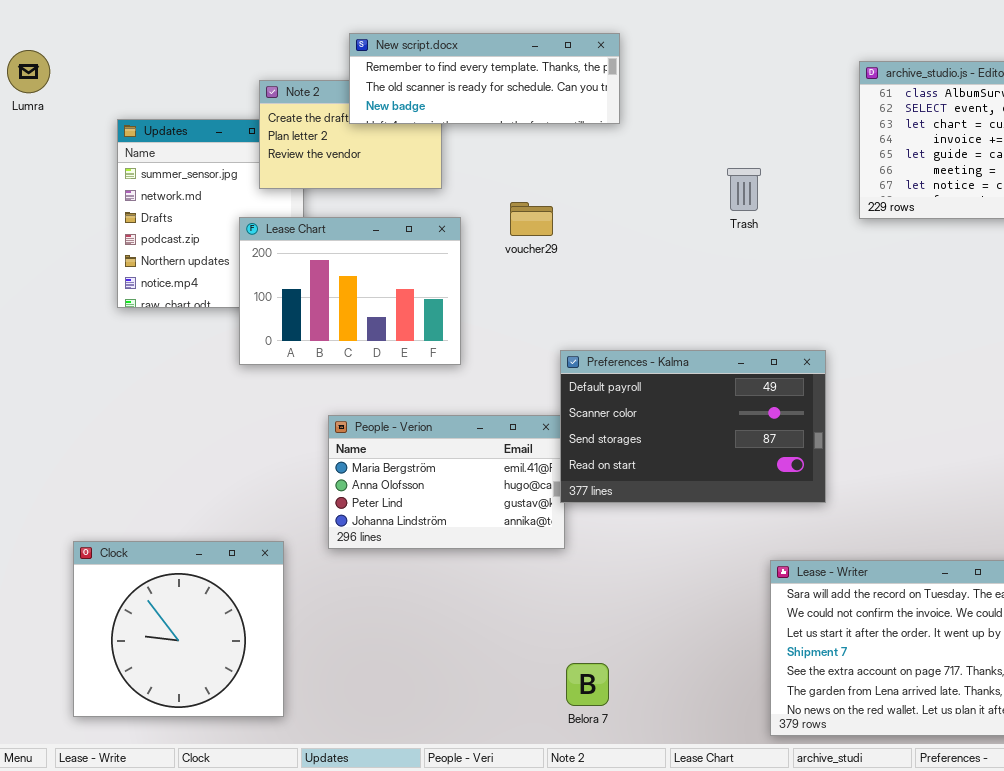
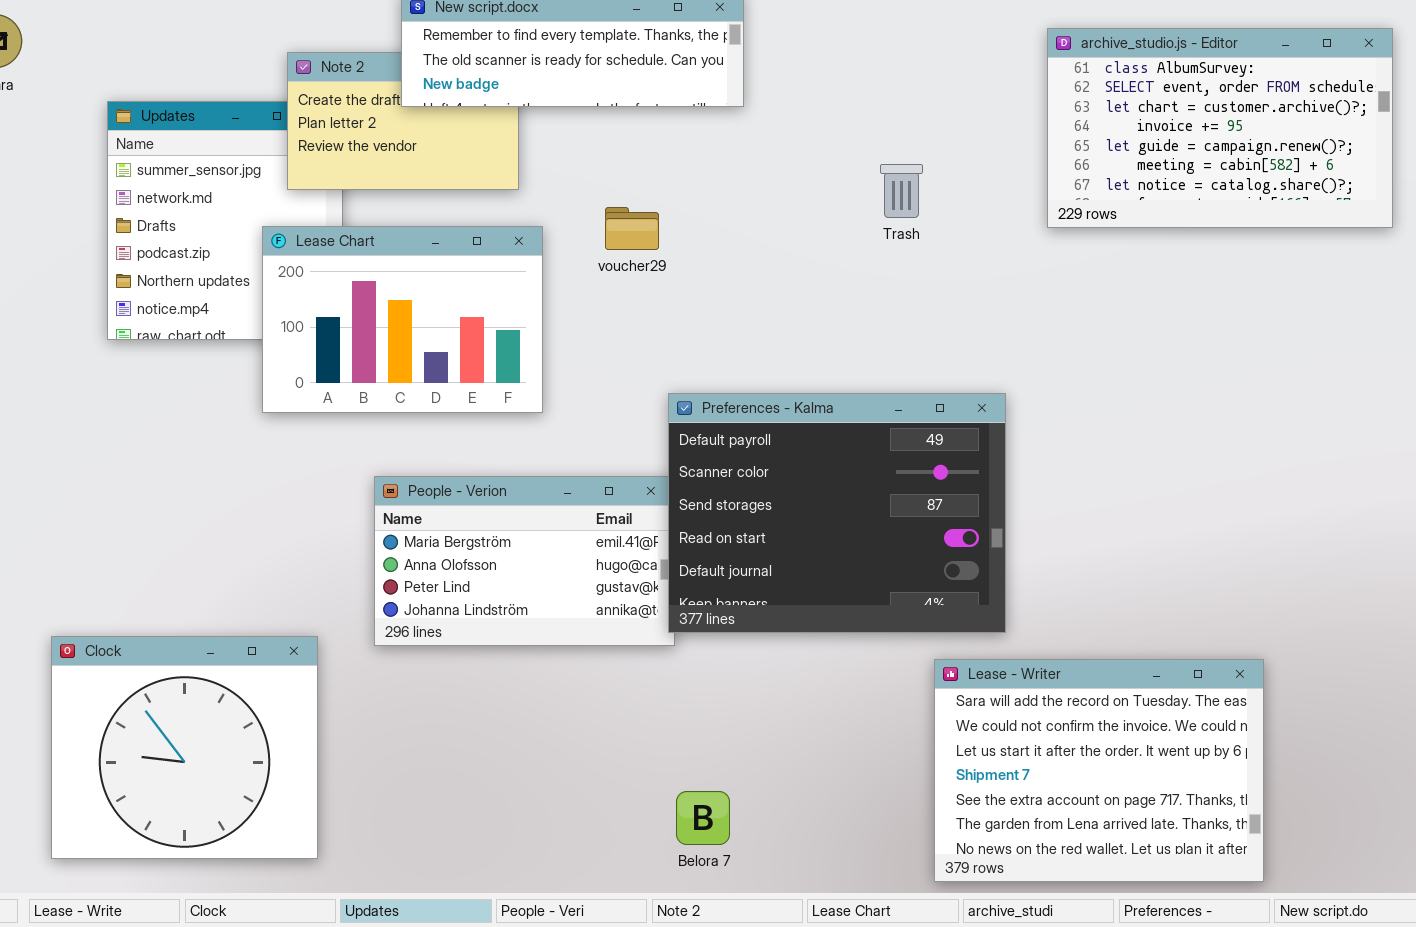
Preferences - Kalma: [560,350,826,503] -> [668,393,1006,633], resized

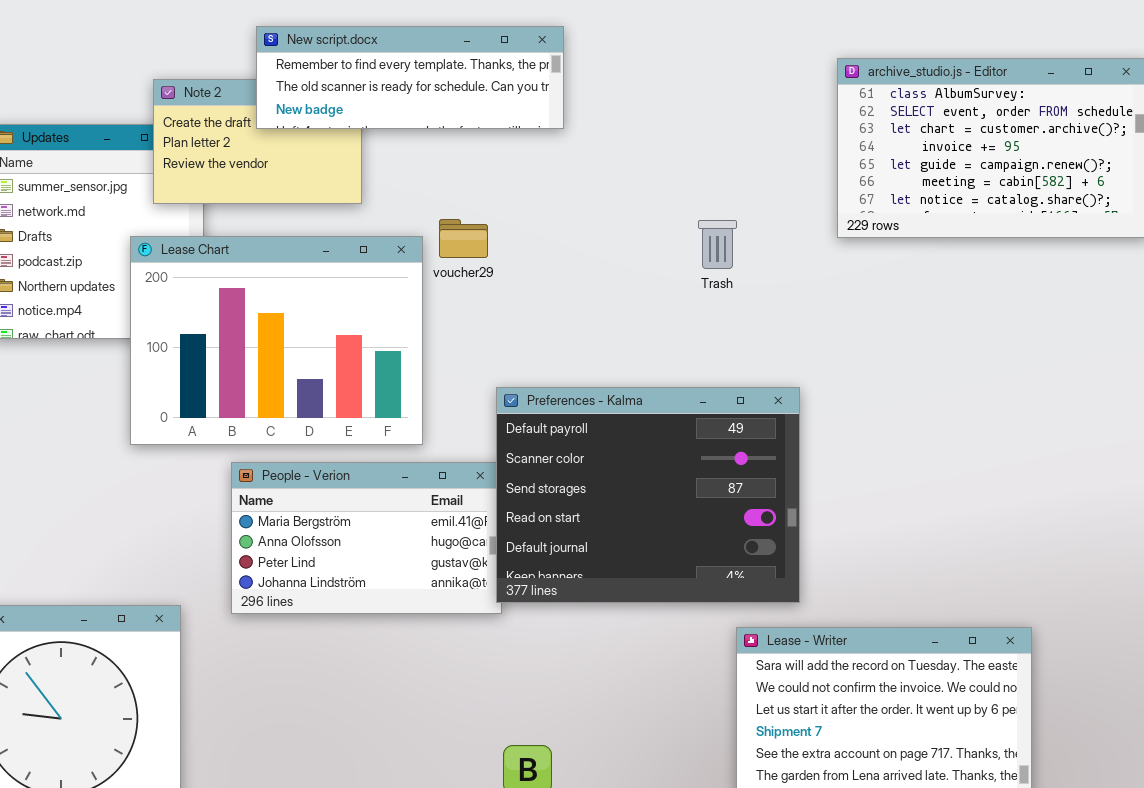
Trash: [880,164,923,218] -> [698,220,737,269], moved
Lease Chart: [262,226,543,413] -> [130,236,423,445], resized

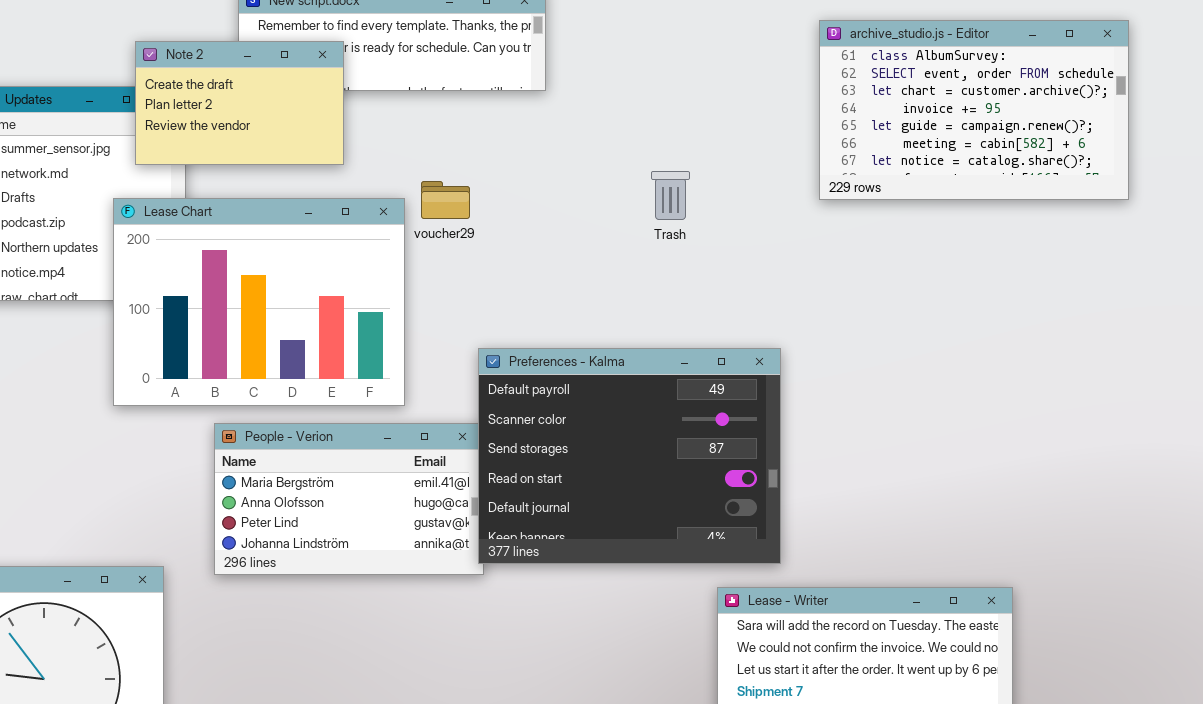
Note 2: [153,79,362,204] -> [135,41,344,165], raised
Trash: [698,220,737,269] -> [651,171,690,220], moved

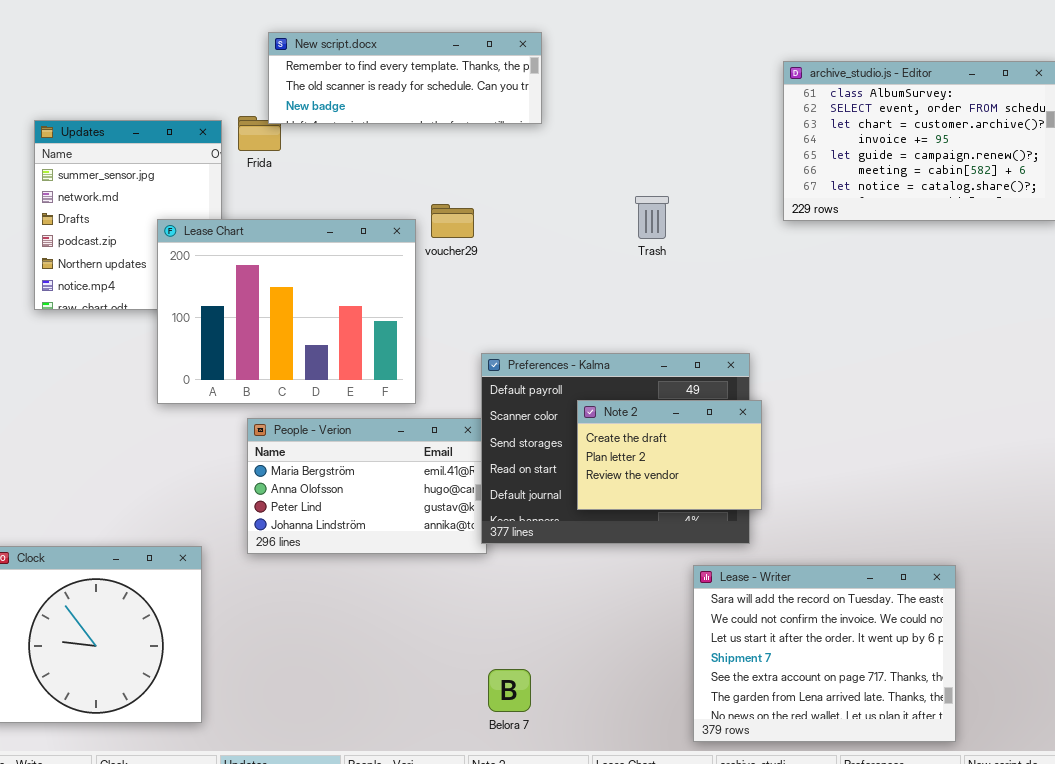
Note 2: [135,41,344,165] -> [577,400,762,510], moved

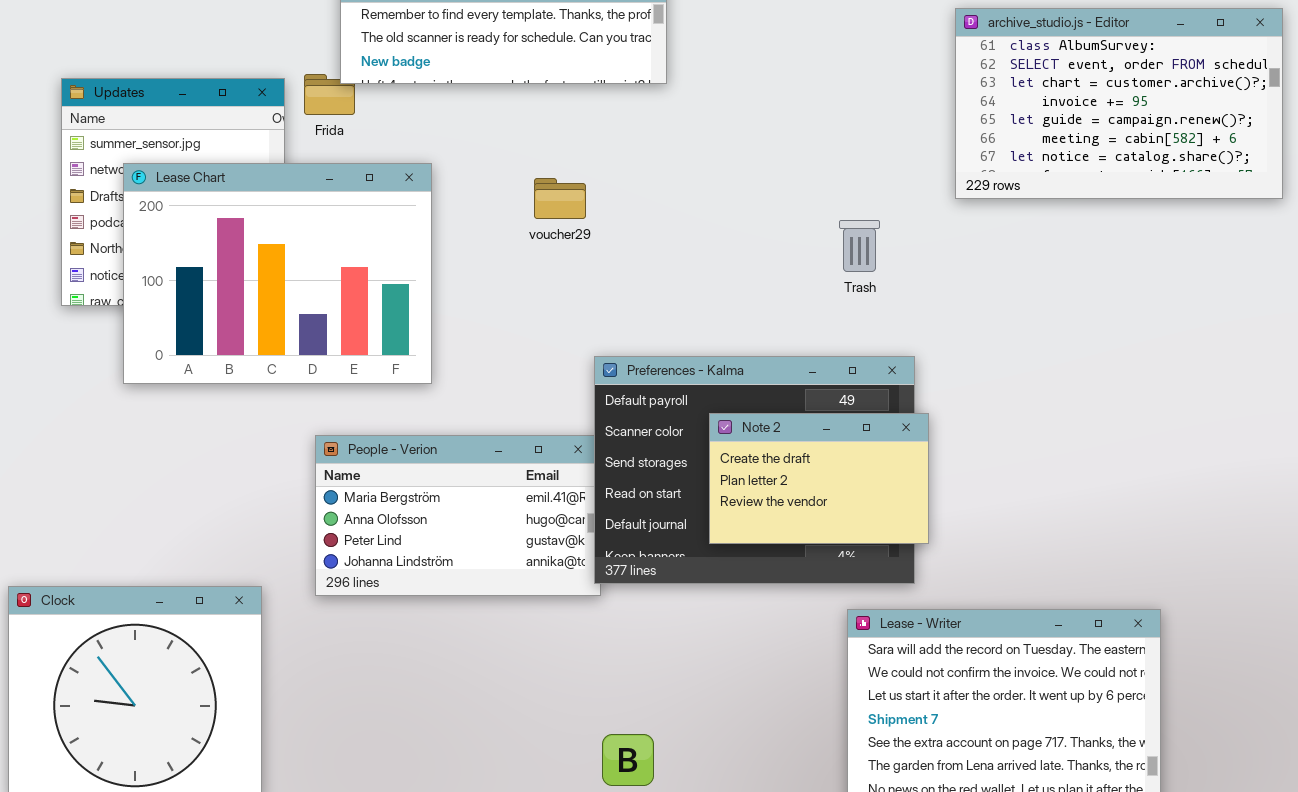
Trash: [635,196,669,239] -> [839,220,880,272], moved
Lease Chart: [157,219,416,404] -> [123,163,432,384], moved

